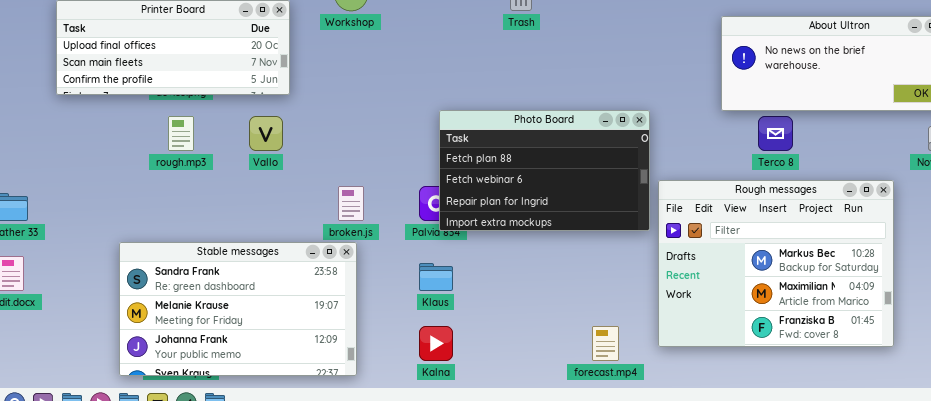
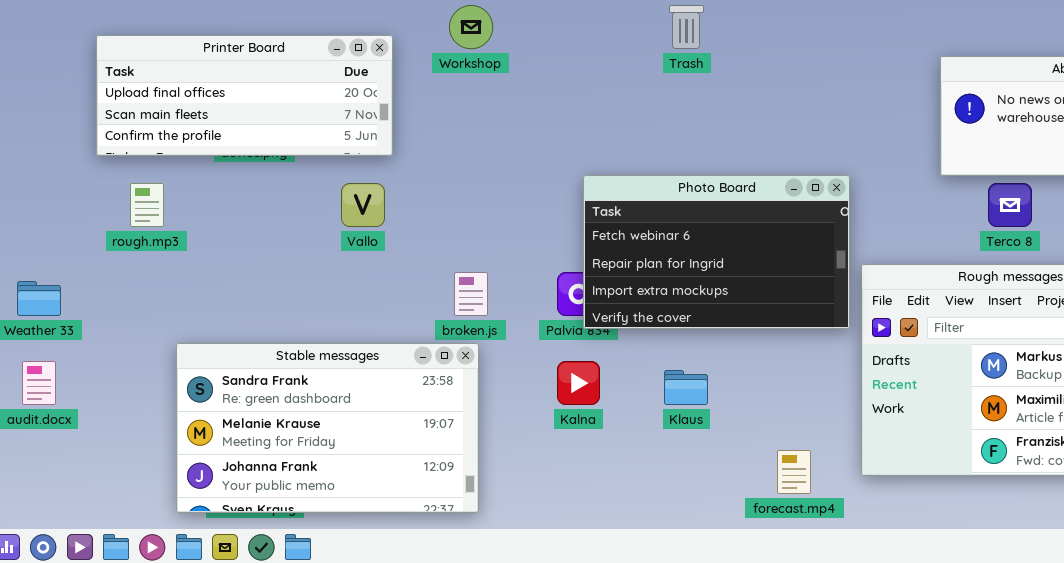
Photo Board: [439,110,650,231] -> [583,175,850,329], scrolled down 1 row
rough.mp3: [168,116,194,151] -> [130,183,164,227], moved
Klaus: [419,263,453,291] -> [664,370,708,405], moved
Kalna: [419,326,453,361] -> [557,361,600,405], moved

